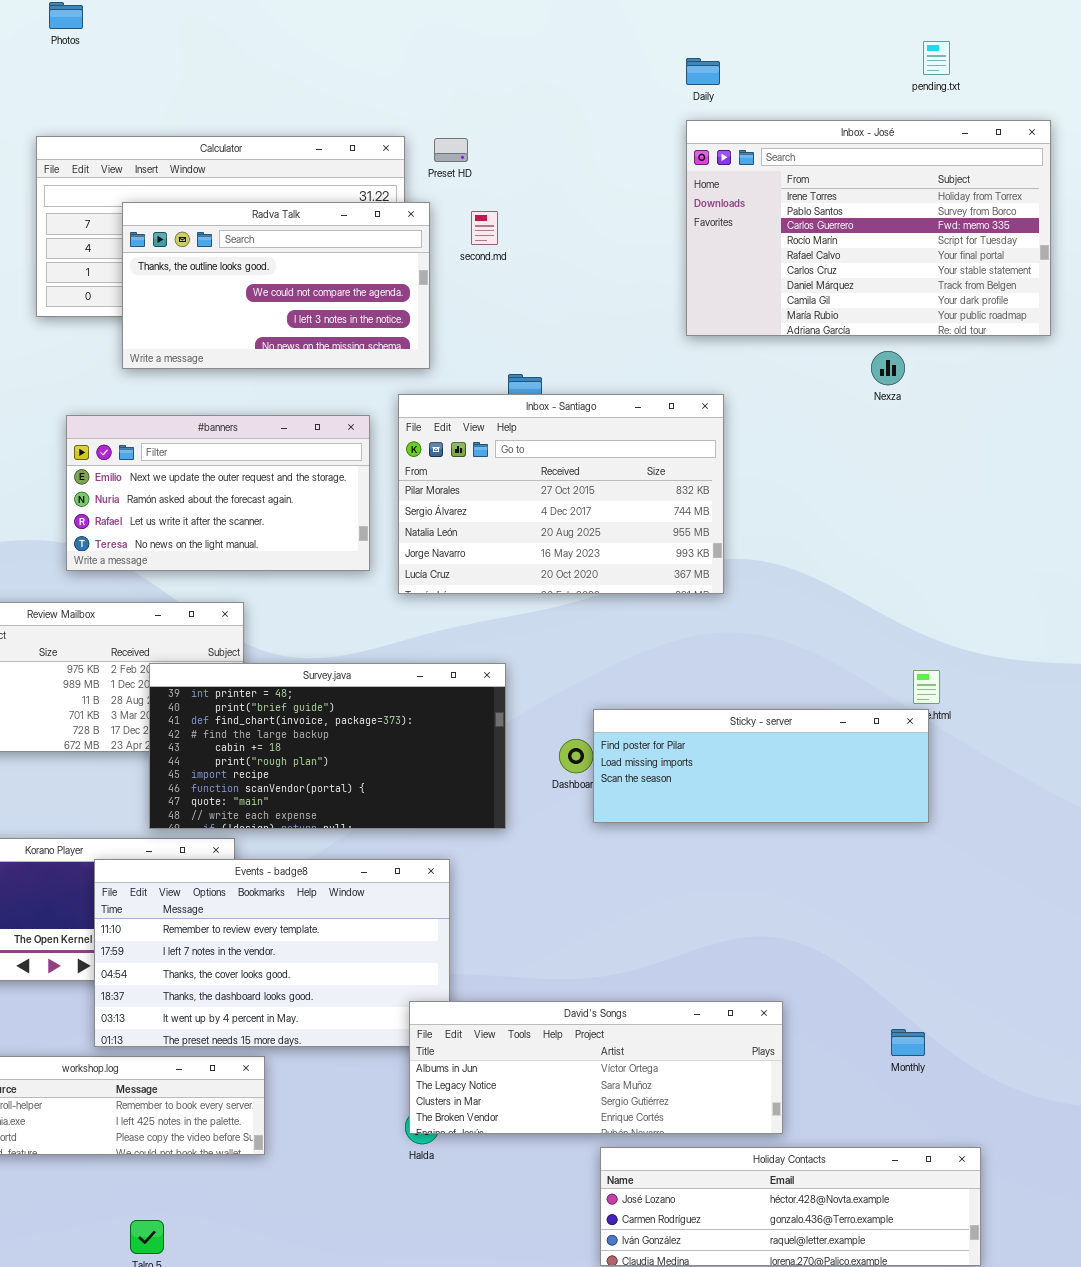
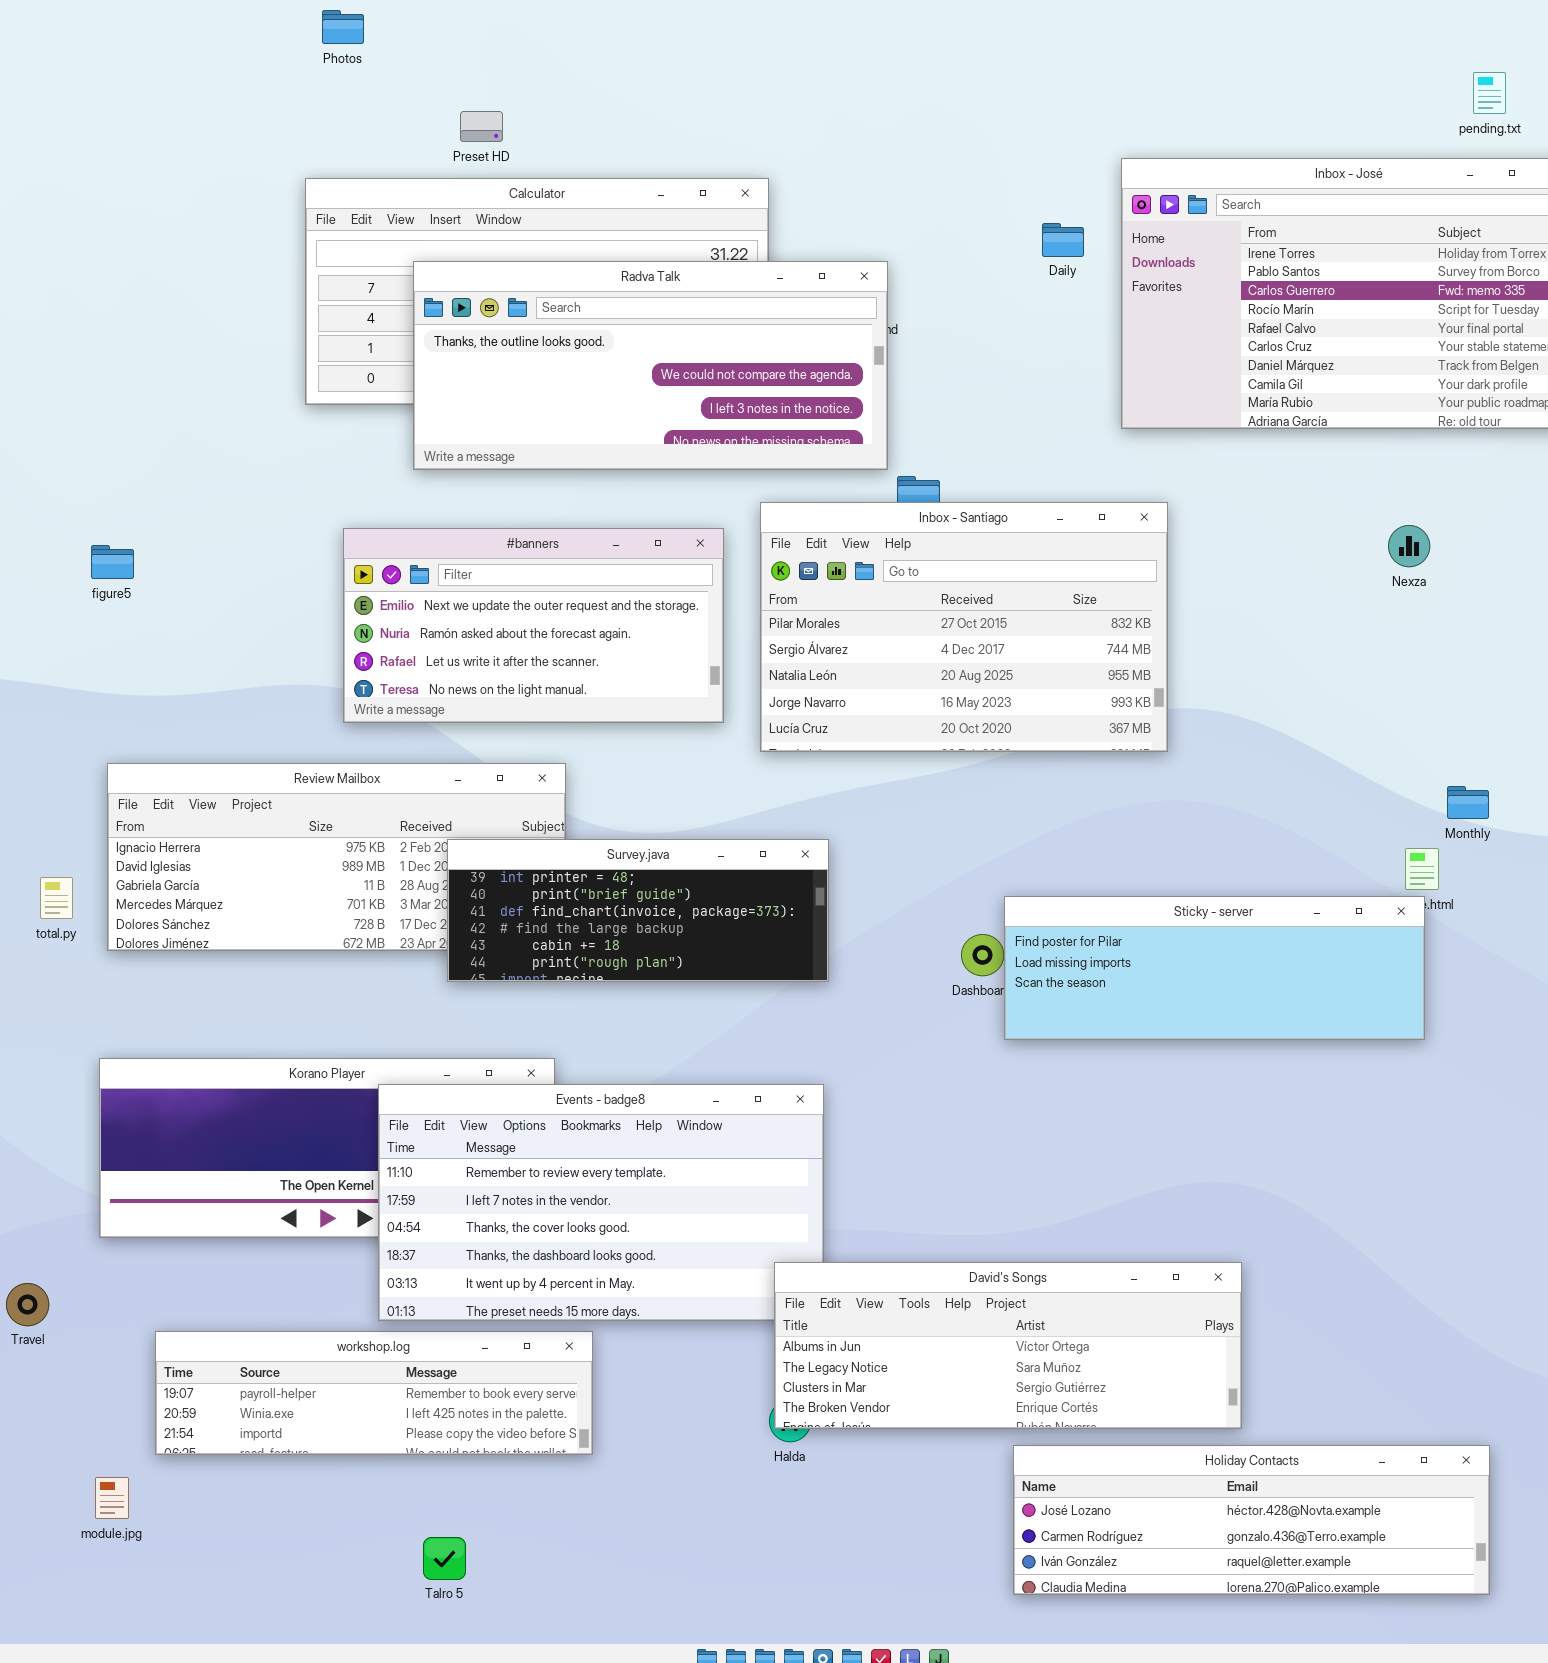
pending.txt: [923,41,950,75] -> [1473,72,1506,114], moved
Daily: [686,58,720,85] -> [1042,223,1084,257], moved
Preset HD: [434,138,468,162] -> [460,111,503,142], moved
Radva Talk: [122,202,430,369] -> [413,261,888,470], resized
Nexza: [871,351,905,385] -> [1388,525,1430,567], moved
Survey.java: [149,663,506,829] -> [447,839,829,982], resized
Monthly: [891,1029,925,1056] -> [1447,786,1489,819], moved

